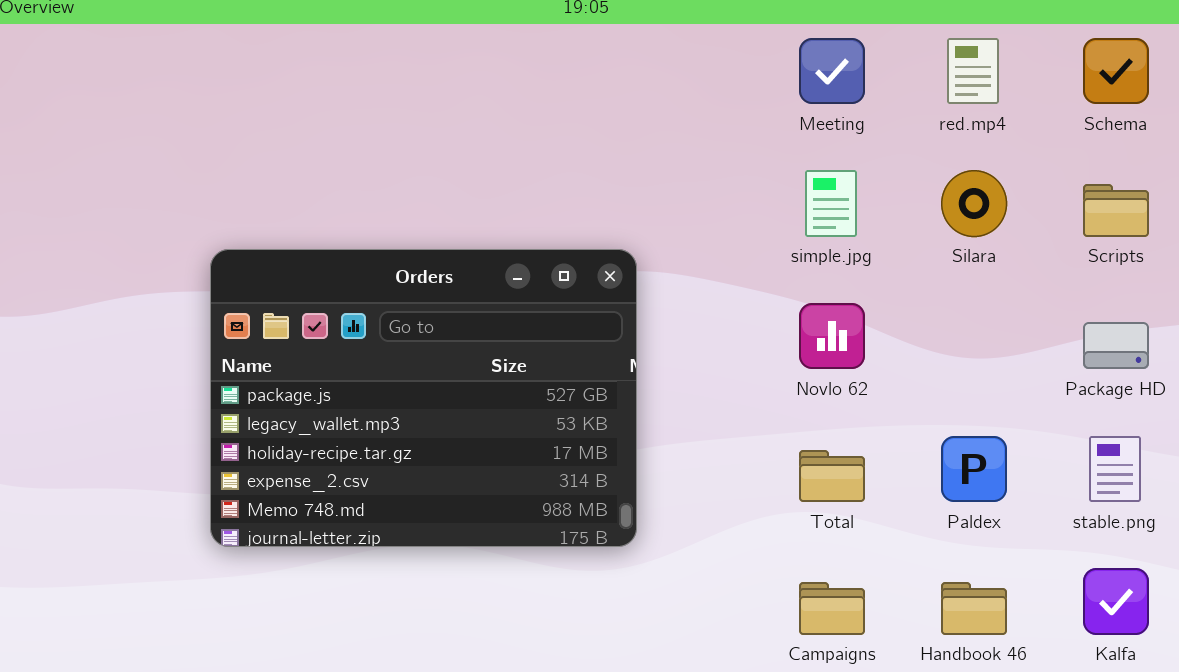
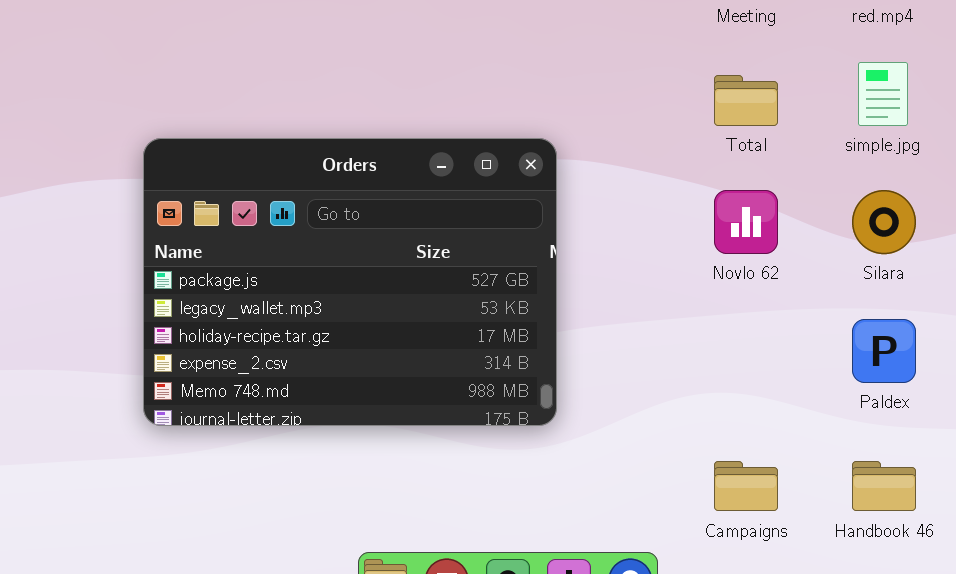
simple.jpg: [805,170,857,237] -> [858,62,908,126], moved
Silara: [941,170,1007,237] -> [852,190,916,254], moved
Total: [799,450,865,502] -> [714,75,778,126], moved

